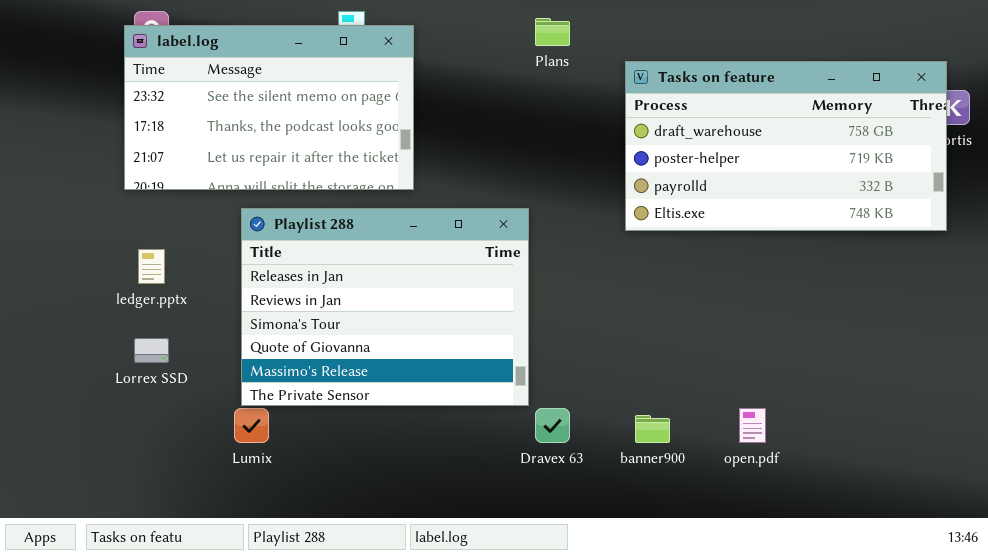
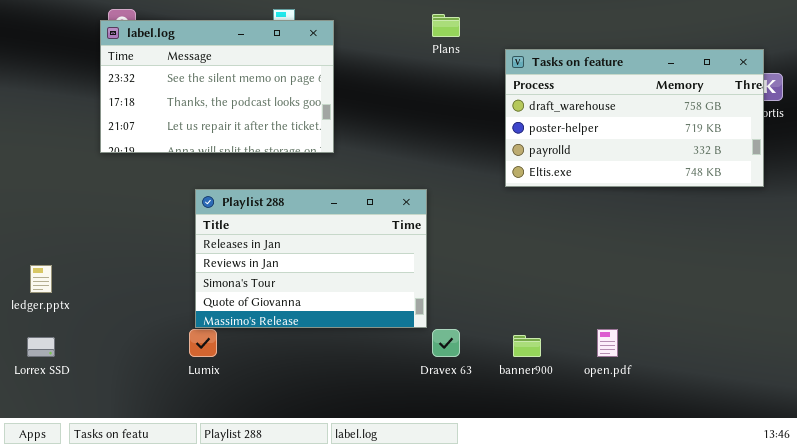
Playlist 288: [241,208,529,406] -> [195,189,427,328], resized
ledger.pptx: [138,249,165,284] -> [30,265,52,293], moved
Lorrex SSD: [134,338,169,363] -> [27,337,55,357], moved

